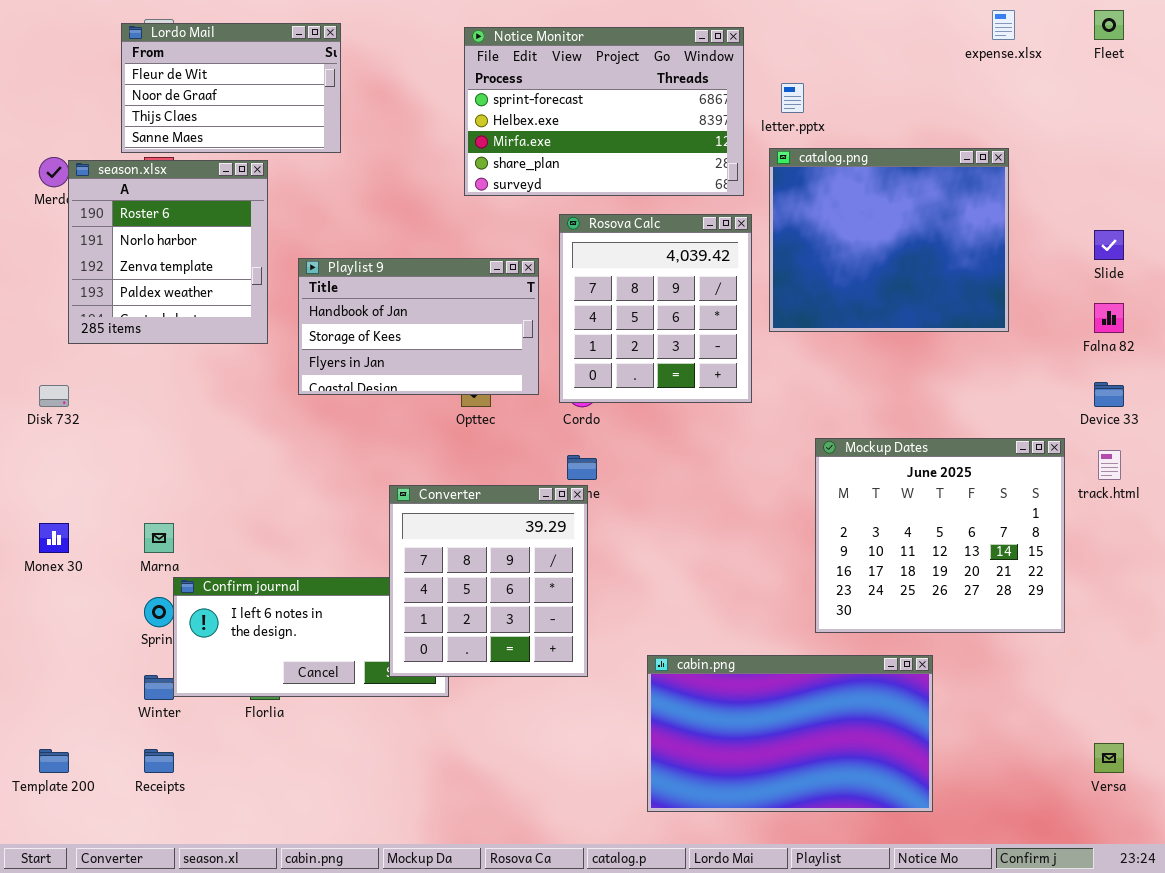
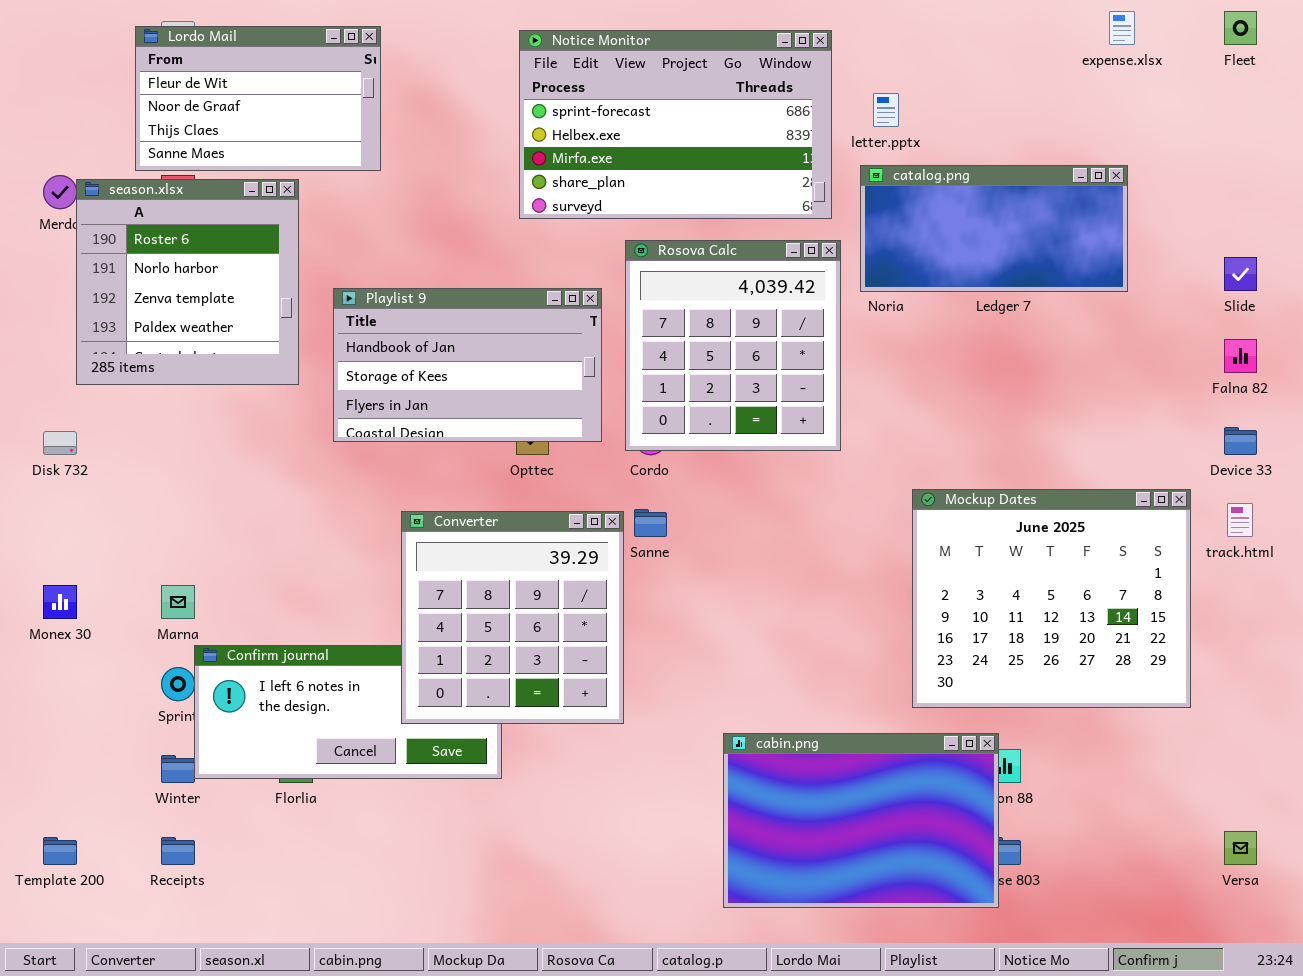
catalog.png: [769,148,1009,332] -> [860,165,1128,292], resized
Converter: [389,485,588,677] -> [401,511,624,724], moved
cabin.png: [647,655,933,812] -> [723,733,999,908], resized

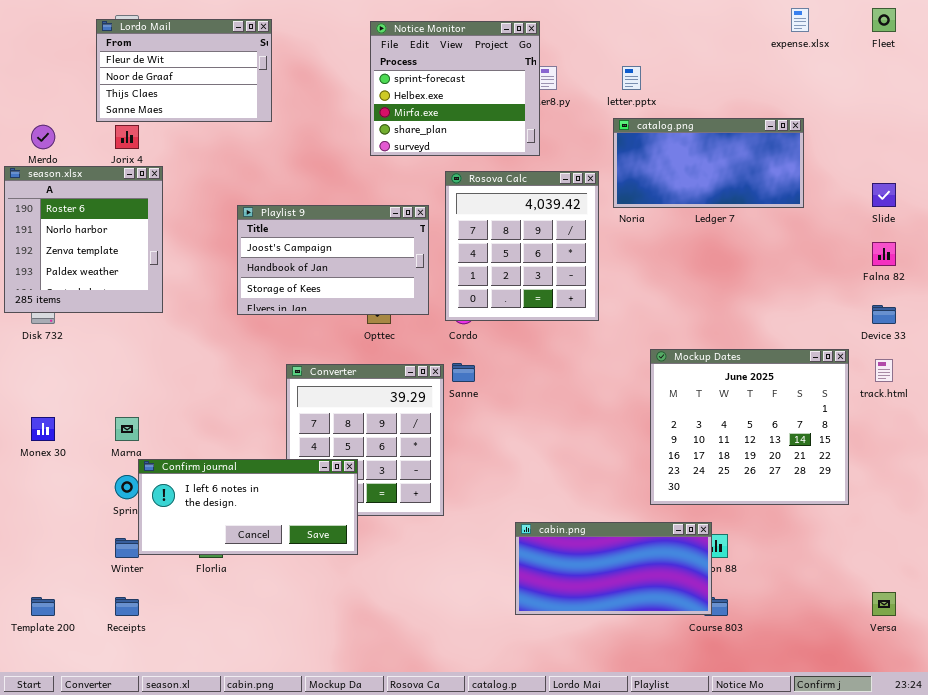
Notice Monitor: [519,30,832,219] -> [370,21,540,156], resized
season.xlsx: [76,179,299,385] -> [4,166,163,313], moved
Playlist 9: [333,288,602,442] -> [237,205,429,315], scrolled up 1 row
Confirm journal: [194,645,502,779] -> [138,459,358,555], raised
cabin.png: [723,733,999,908] -> [515,522,712,615], resized

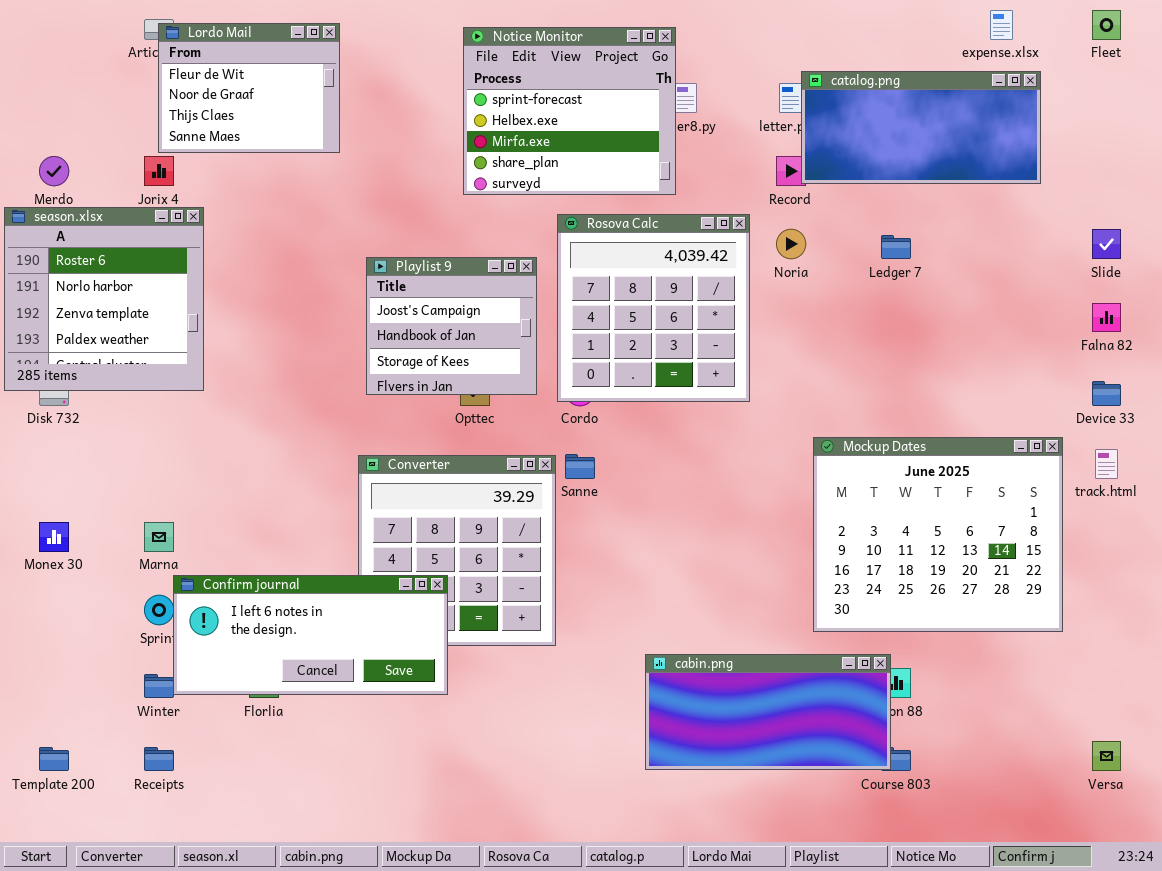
Lordo Mail: [96,19,272,122] -> [158,23,340,153], resized
catalog.png: [613,118,804,208] -> [801,71,1041,184], moved
Playlist 9: [237,205,429,315] -> [366,257,537,395], resized

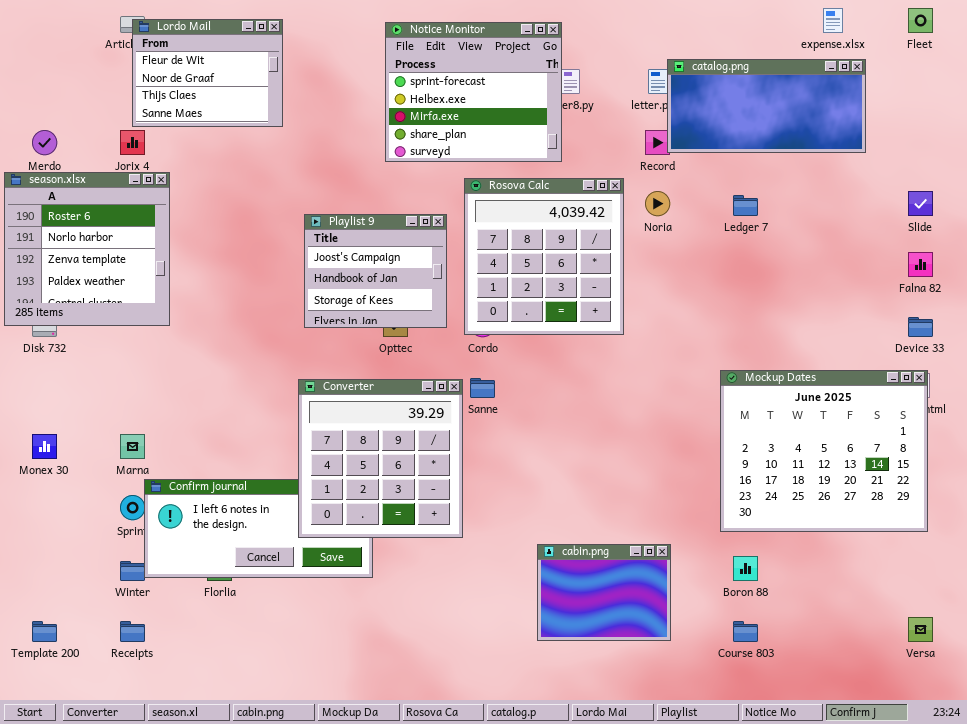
Mockup Dates: [813,437,1063,632] -> [720,370,928,532], moved
Converter: [358,455,556,646] -> [298,379,463,538], raised
cabin.png: [645,654,891,770] -> [537,544,671,641], resized

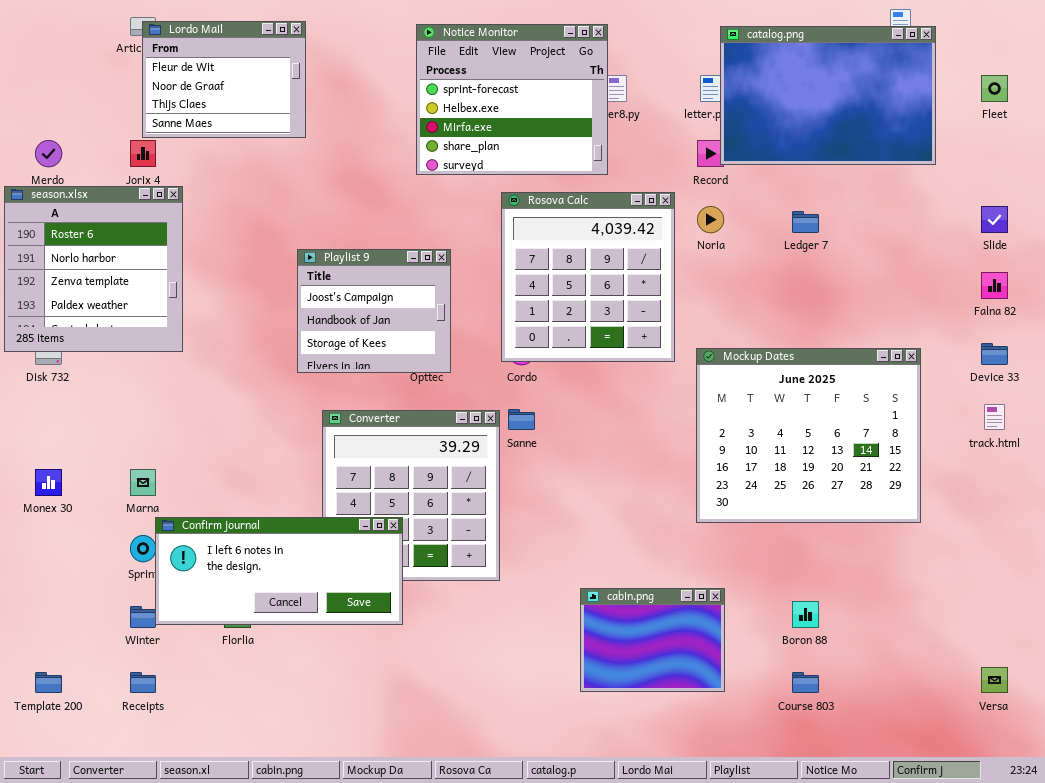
Fleet: [908,8,933,33] -> [981,75,1008,102], moved
catalog.png: [667,59,866,153] -> [720,26,936,165], resized
Playlist 9: [304,214,447,328] -> [297,249,451,373], moved
Mockup Dates: [720,370,928,532] -> [696,348,921,523], moved
Confirm journal: [144,479,373,578] -> [155,517,403,625], raised

